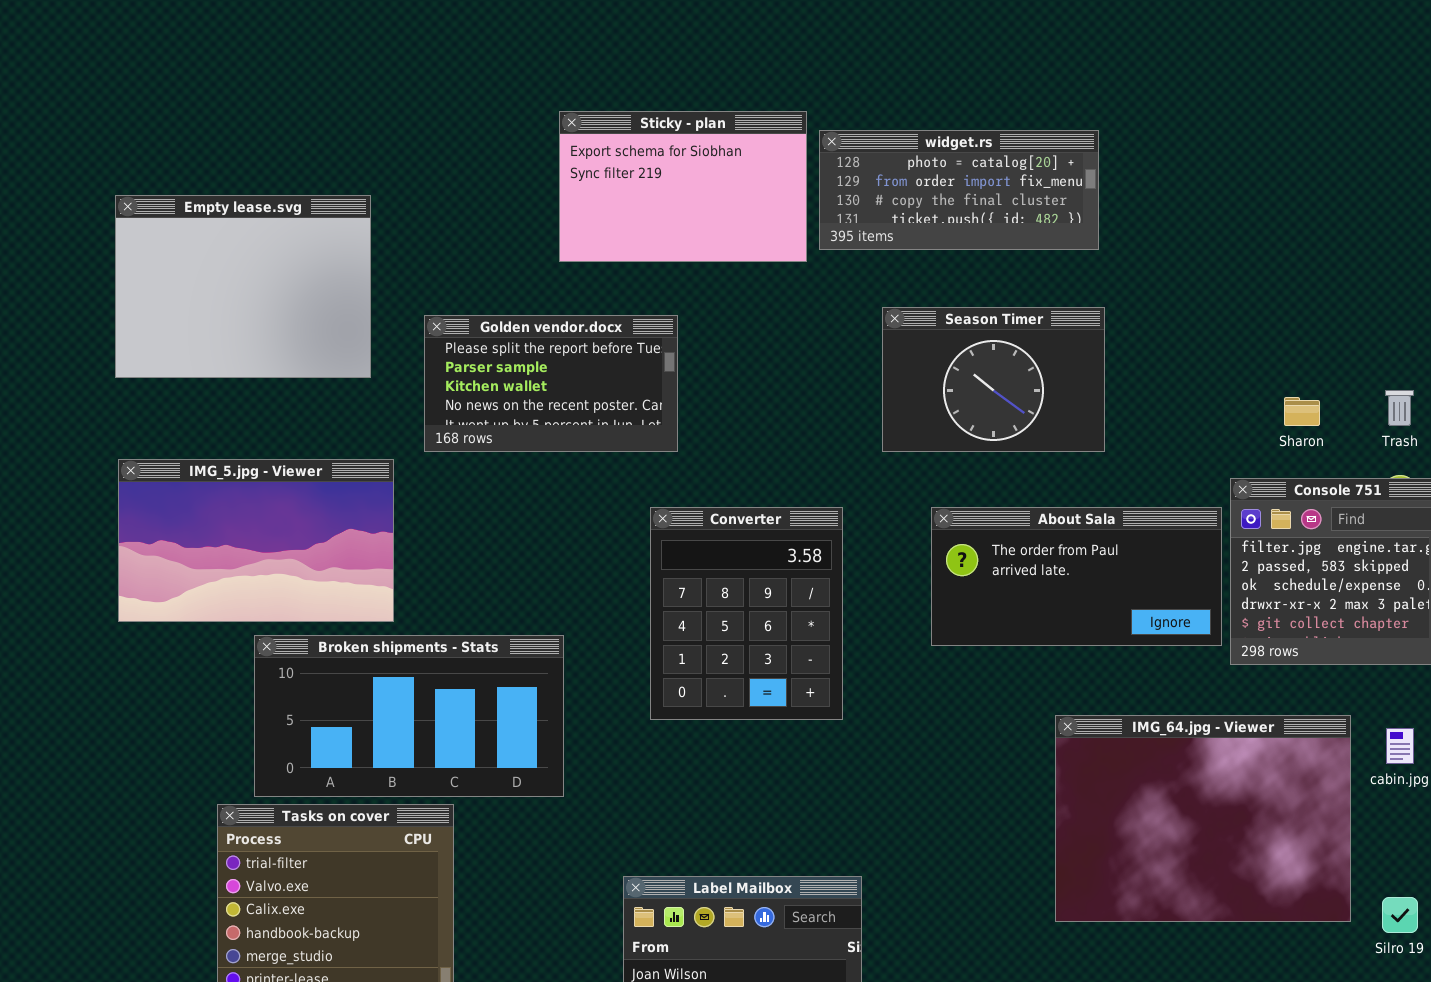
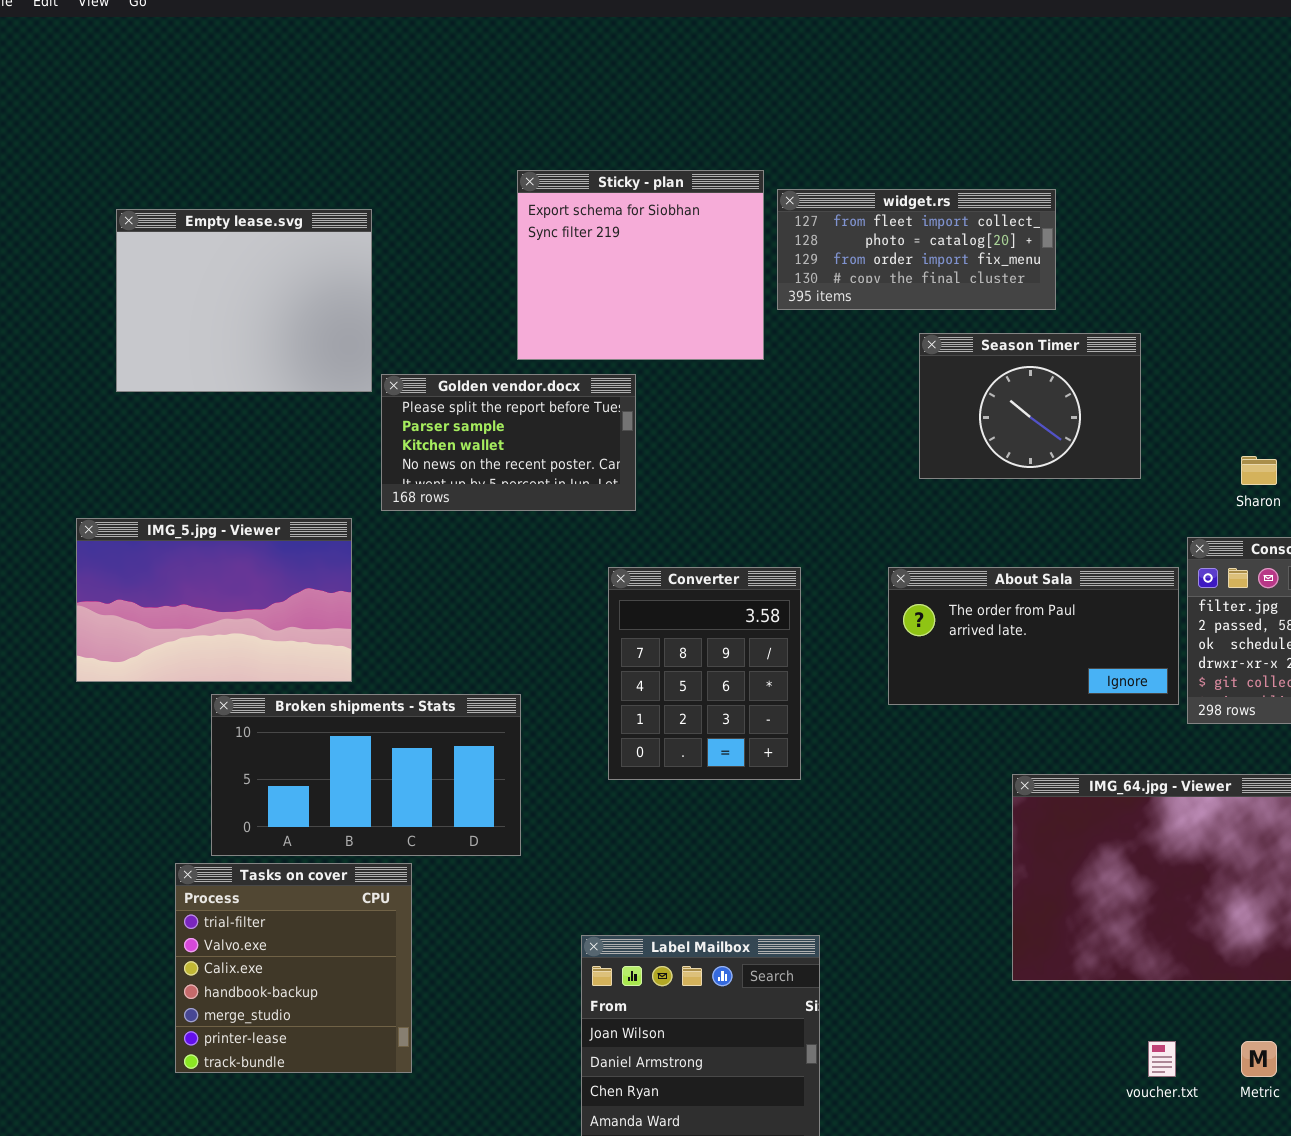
Sticky - plan: [559,111,807,262] -> [517,170,764,360], resized
widget.rs: [819,130,1099,250] -> [777,189,1056,310], scrolled up 1 row
Empty lease.svg: [115,195,371,378] -> [116,209,372,392], moved
Season Timer: [882,307,1105,452] -> [919,333,1141,479], moved

